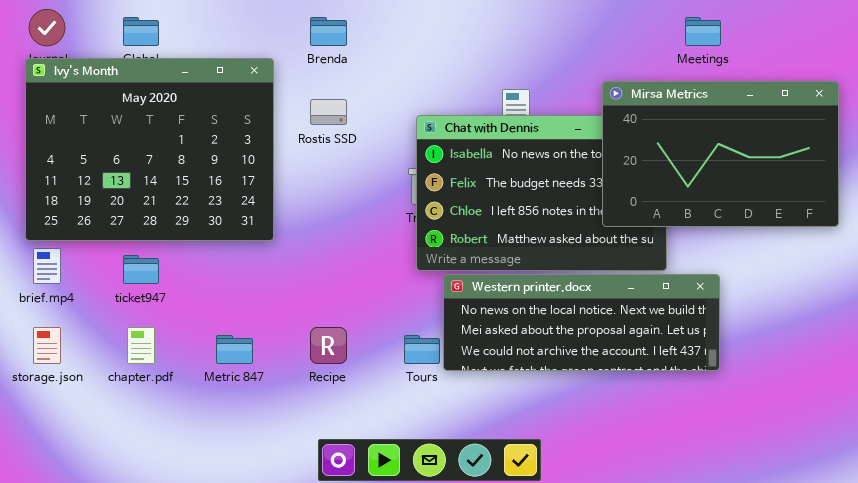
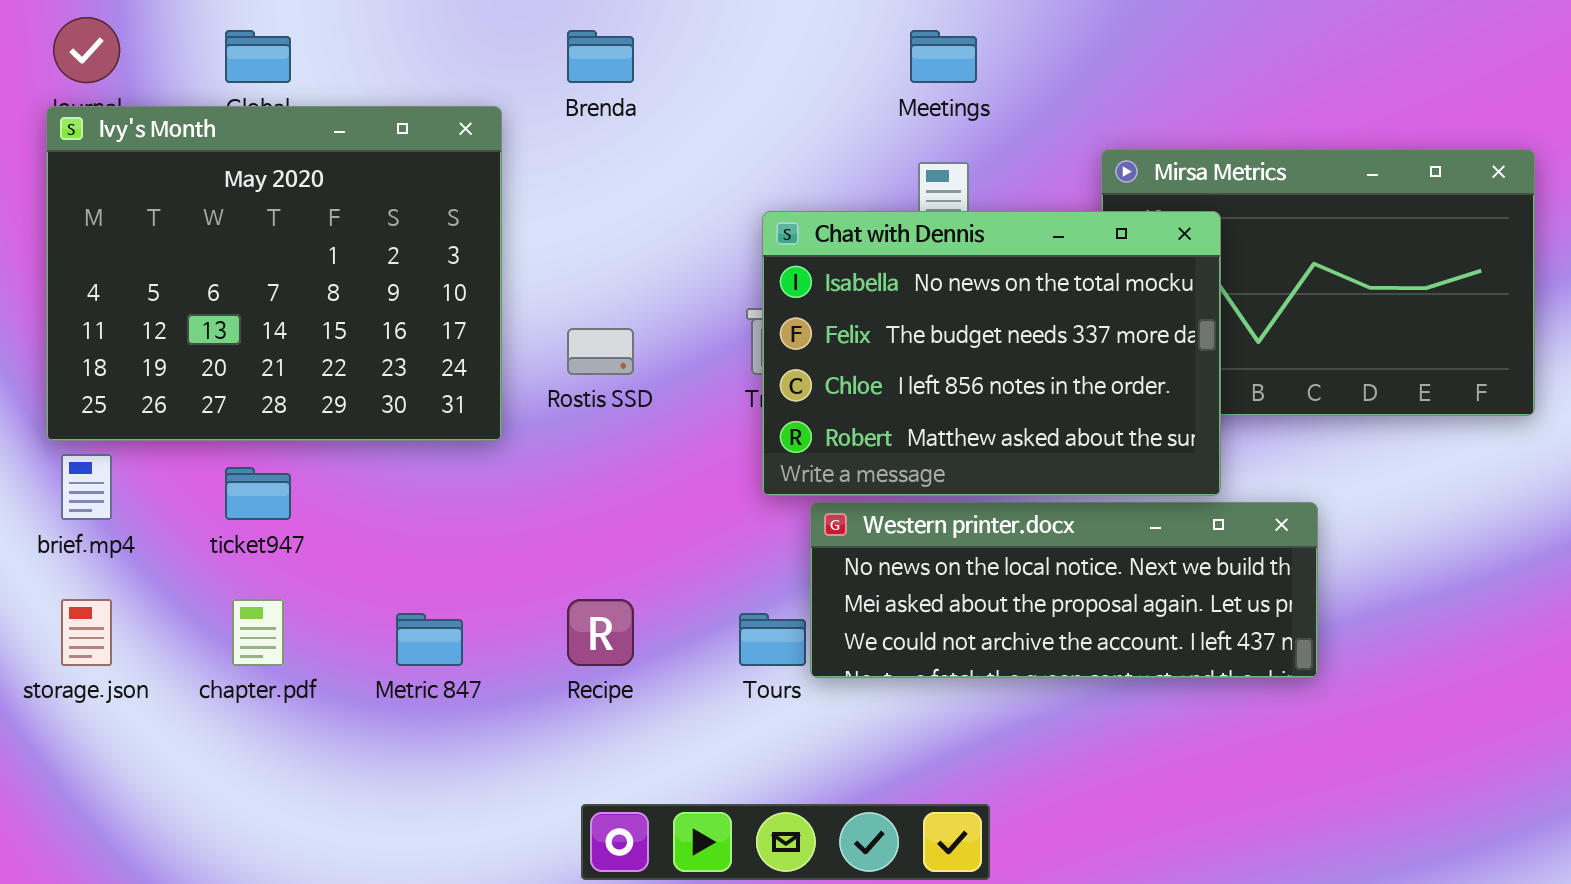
Meetings: [685,17,721,46] -> [910,30,977,83], moved
Rostis SSD: [310,99,347,125] -> [567,328,634,375], moved
Chat with Dennis: [416,115,667,271] -> [762,211,1221,496], raised

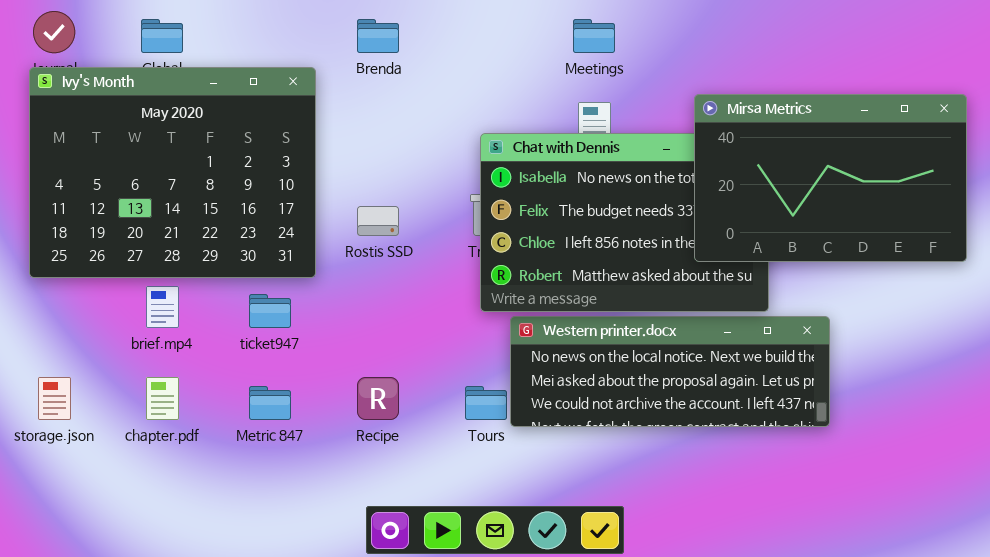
Mirsa Metrics: [1101,149,1535,416] -> [694,94,967,262], raised
brief.mp4: [61,454,112,520] -> [146,286,179,328], moved
ticket947: [225,467,291,520] -> [249,294,291,328], moved

